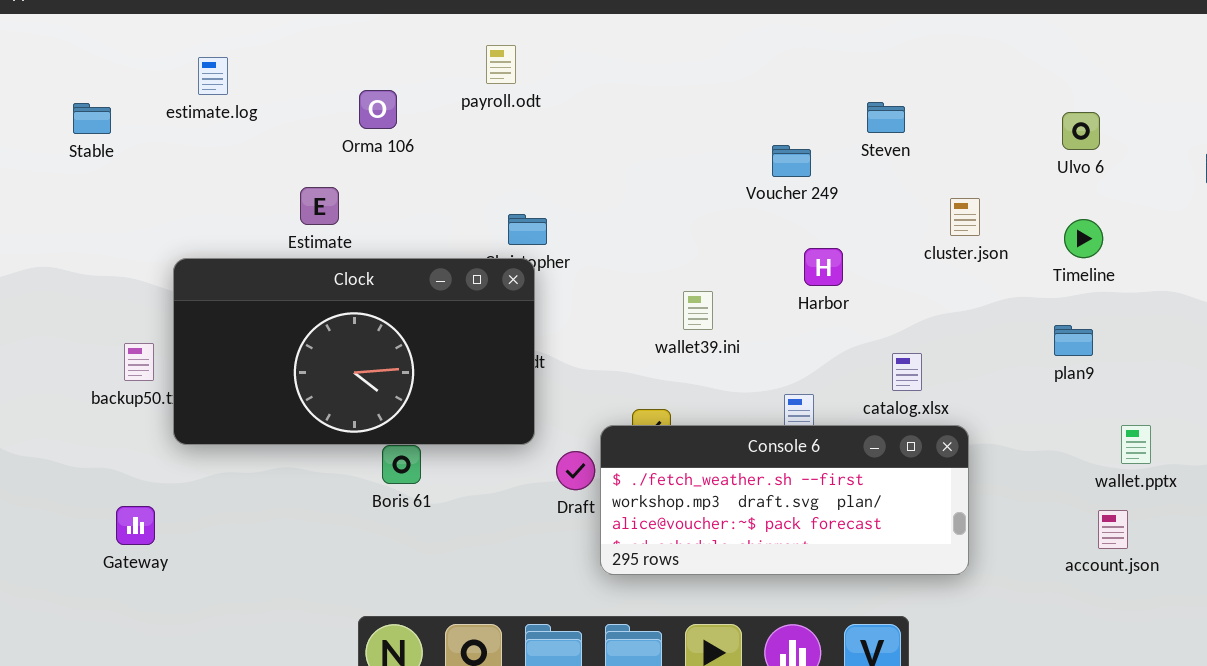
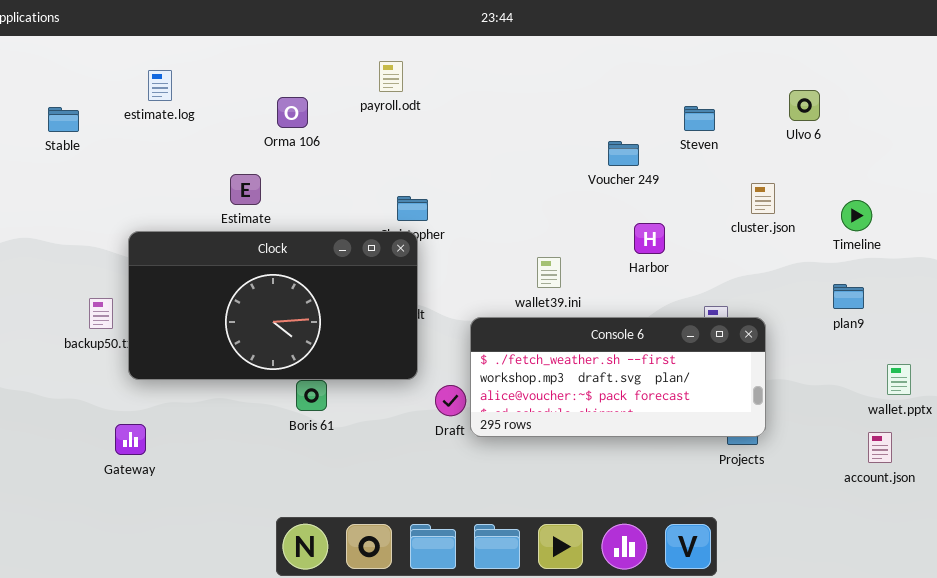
Ulvo 6: [1062,112,1100,150] -> [789,90,820,121], moved
Console 6: [600,425,969,575] -> [470,317,766,437], moved
Gateway: [116,506,155,545] -> [115,424,146,455], moved

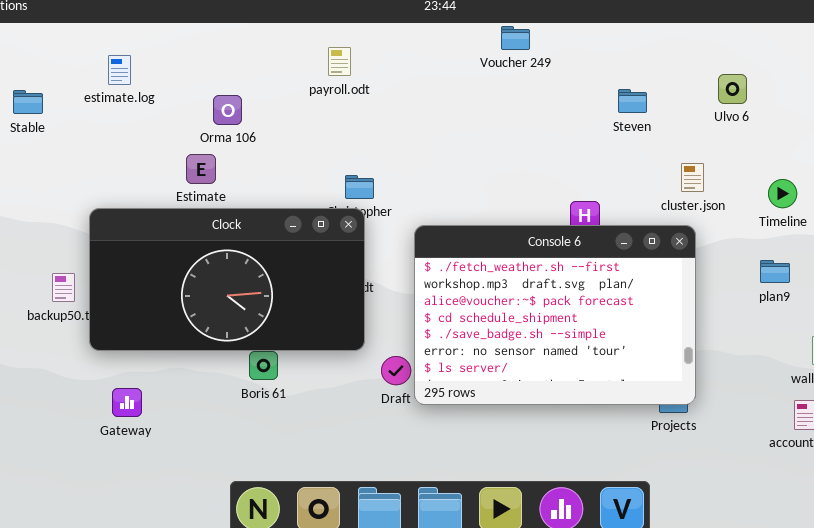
Orma 106: [277,97,308,128] -> [213,95,242,125], moved
Voucher 249: [608,141,639,166] -> [501,26,530,50], moved
Console 6: [470,317,766,437] -> [414,225,696,405], resized
Gateway: [115,424,146,455] -> [112,388,142,417], moved

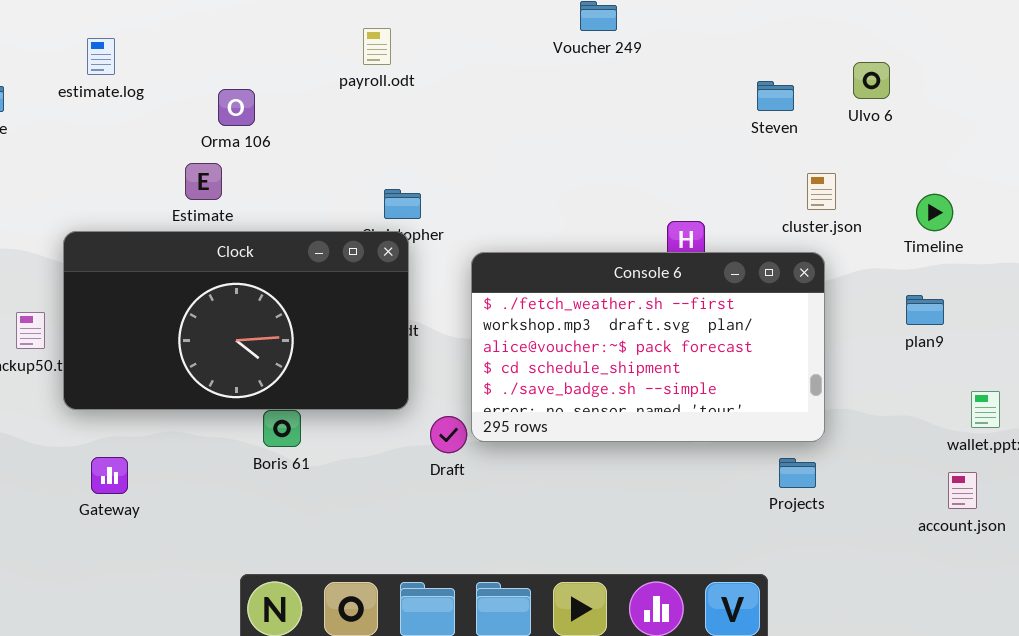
Steven: [618,89,647,113] -> [757,81,794,111], moved
Console 6: [414,225,696,405] -> [471,252,825,442], resized

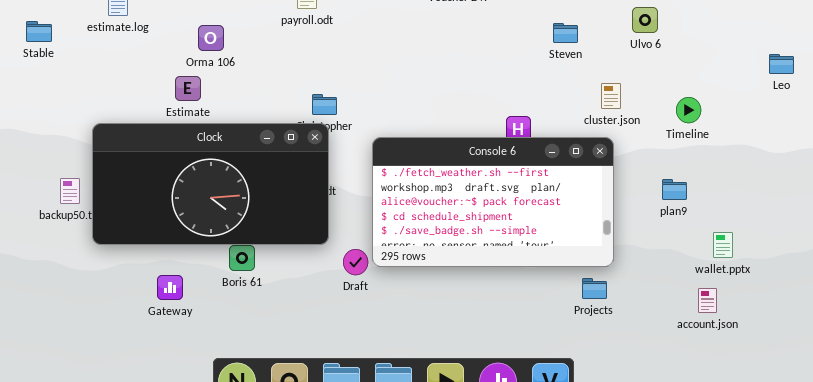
Steven: [757,81,794,111] -> [553,23,578,43], moved
plan9: [906,295,944,325] -> [662,179,687,200], moved
Gateway: [91,457,128,494] -> [157,275,183,300], moved

